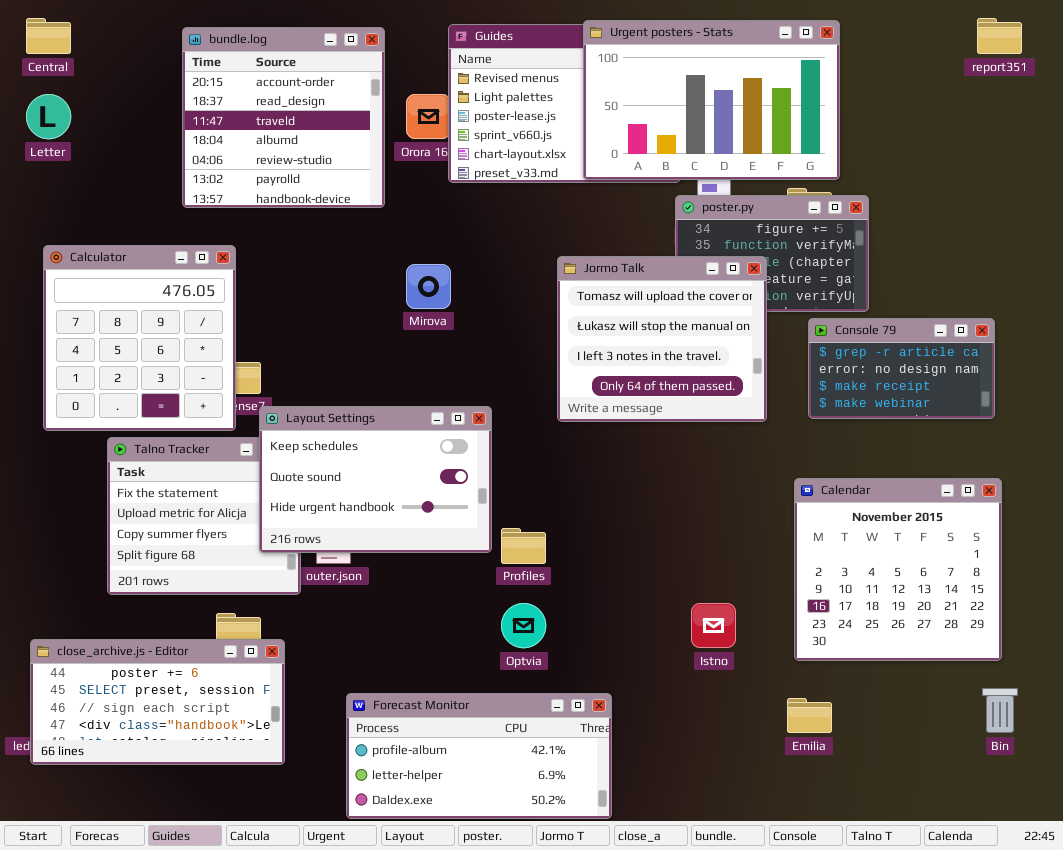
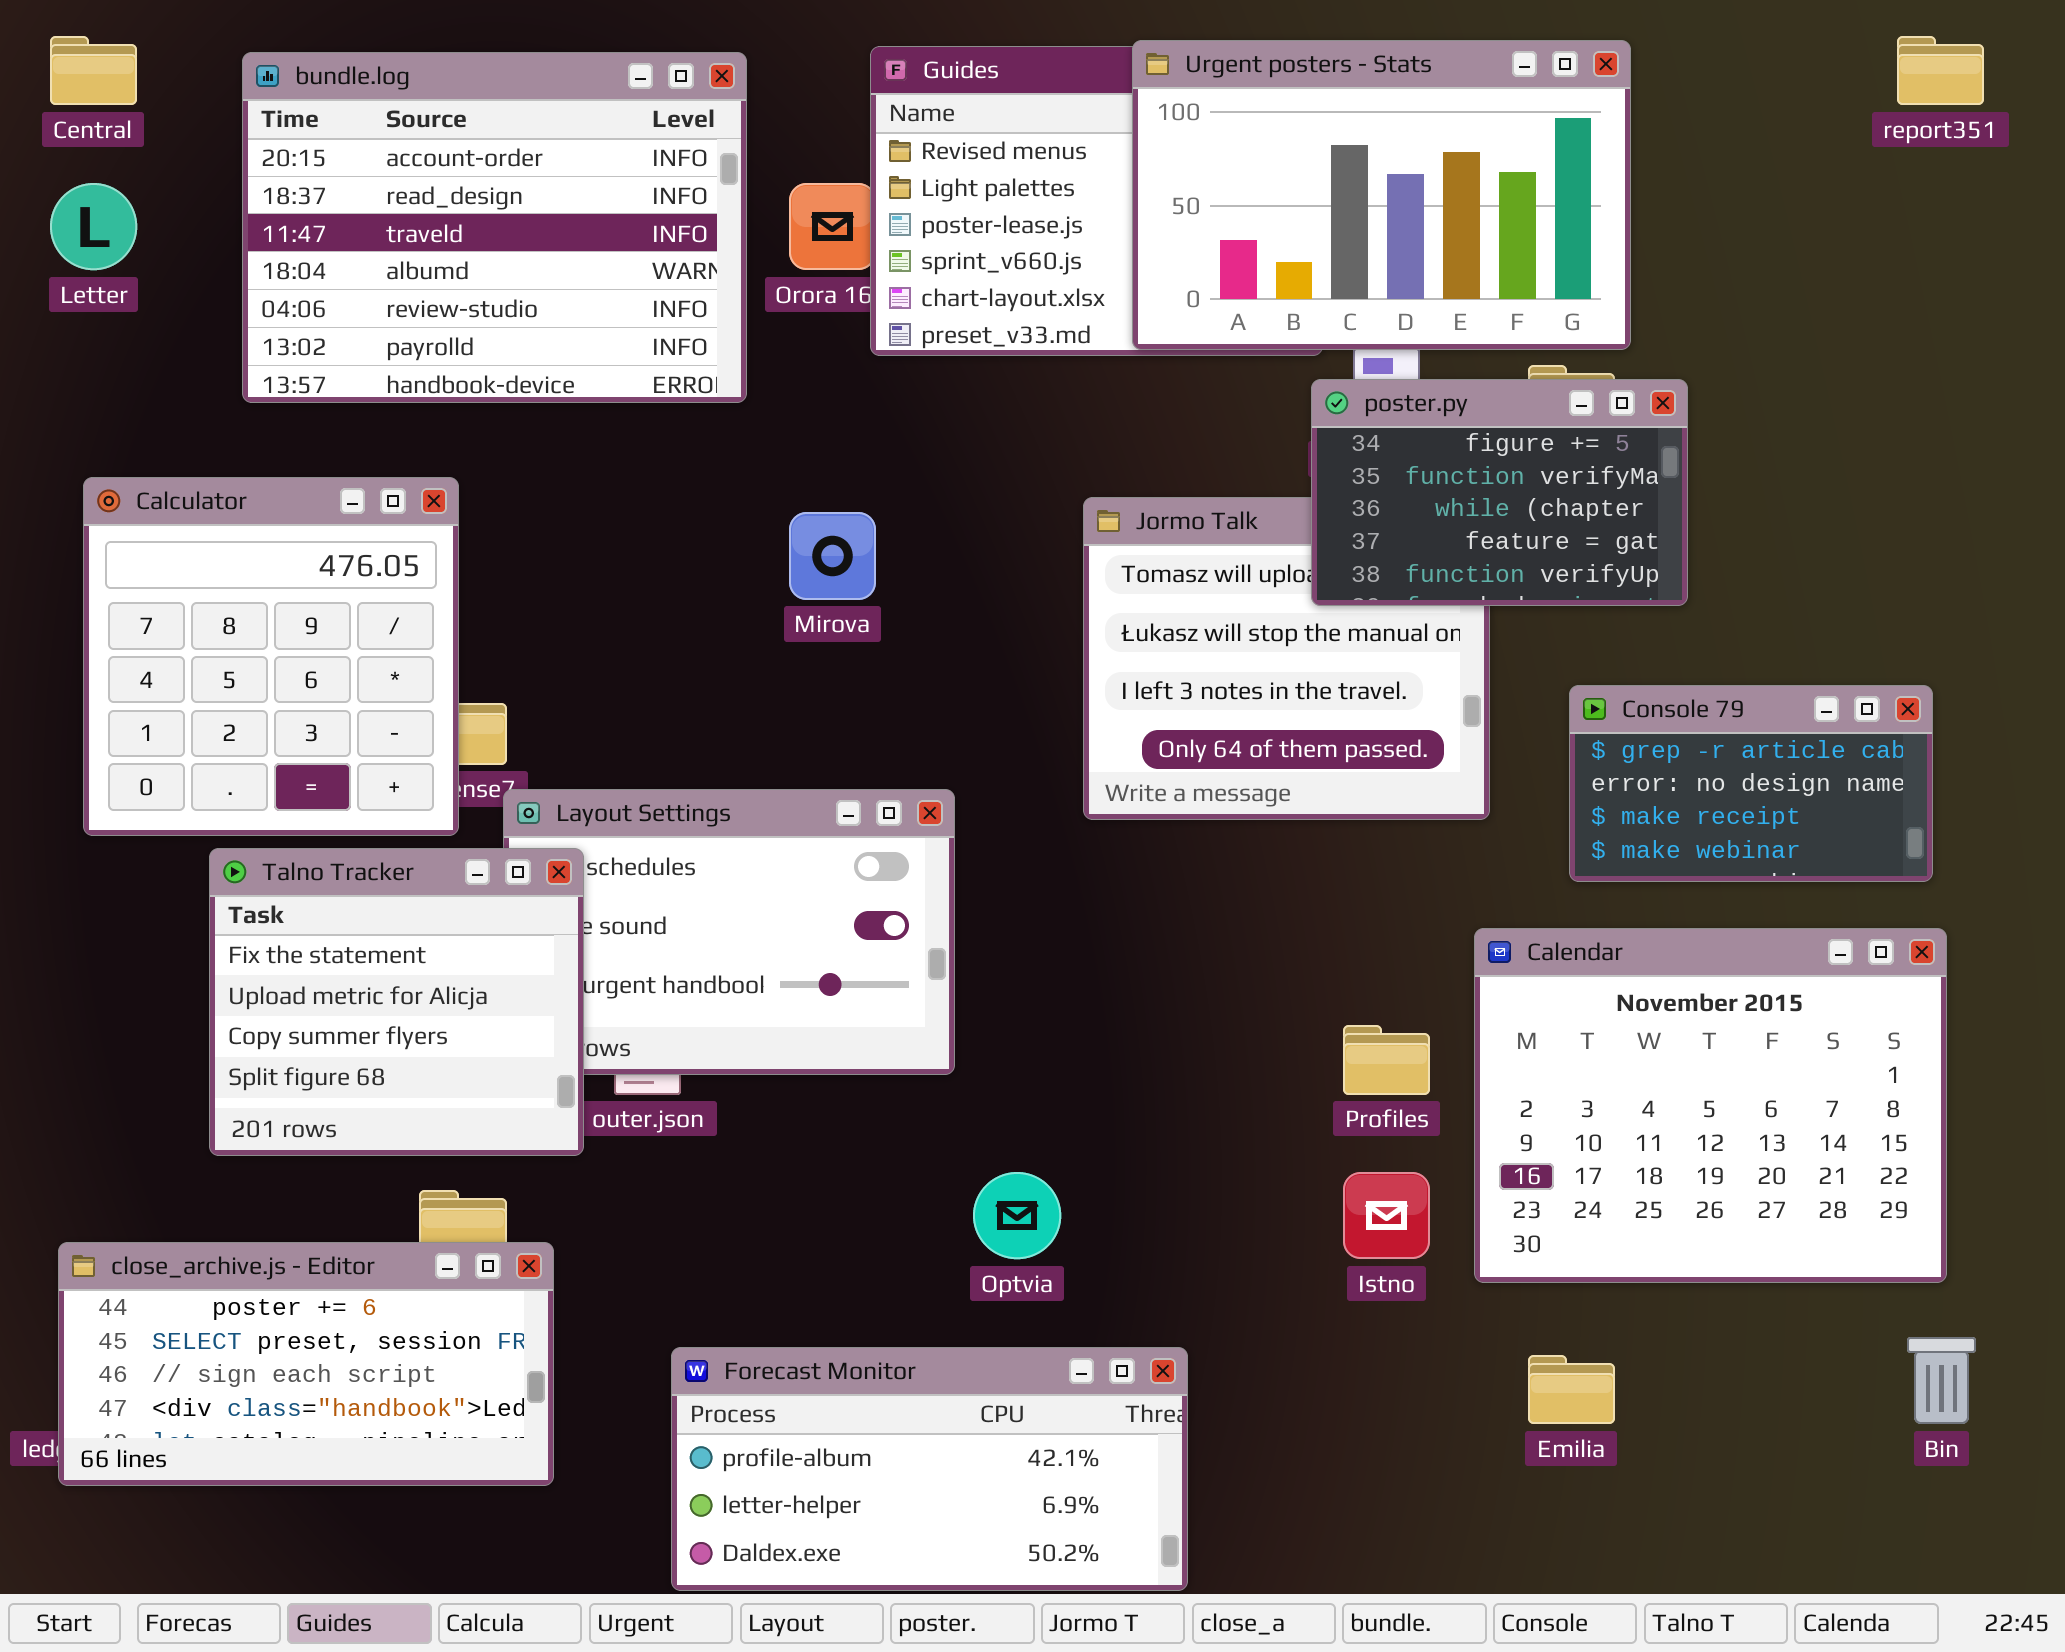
bundle.log: [182,27,385,208] -> [242,52,747,403], resized
poster.py: [675,195,869,312] -> [1311,379,1688,606], raised
Console 79: [808,318,995,419] -> [1569,685,1933,882], moved
Talno Tracker: [107,437,301,595] -> [209,848,584,1156], raised
Calendar: [794,478,1002,661] -> [1474,928,1947,1283], resized
Profiles: [501,528,546,564] -> [1343,1025,1430,1095], moved

